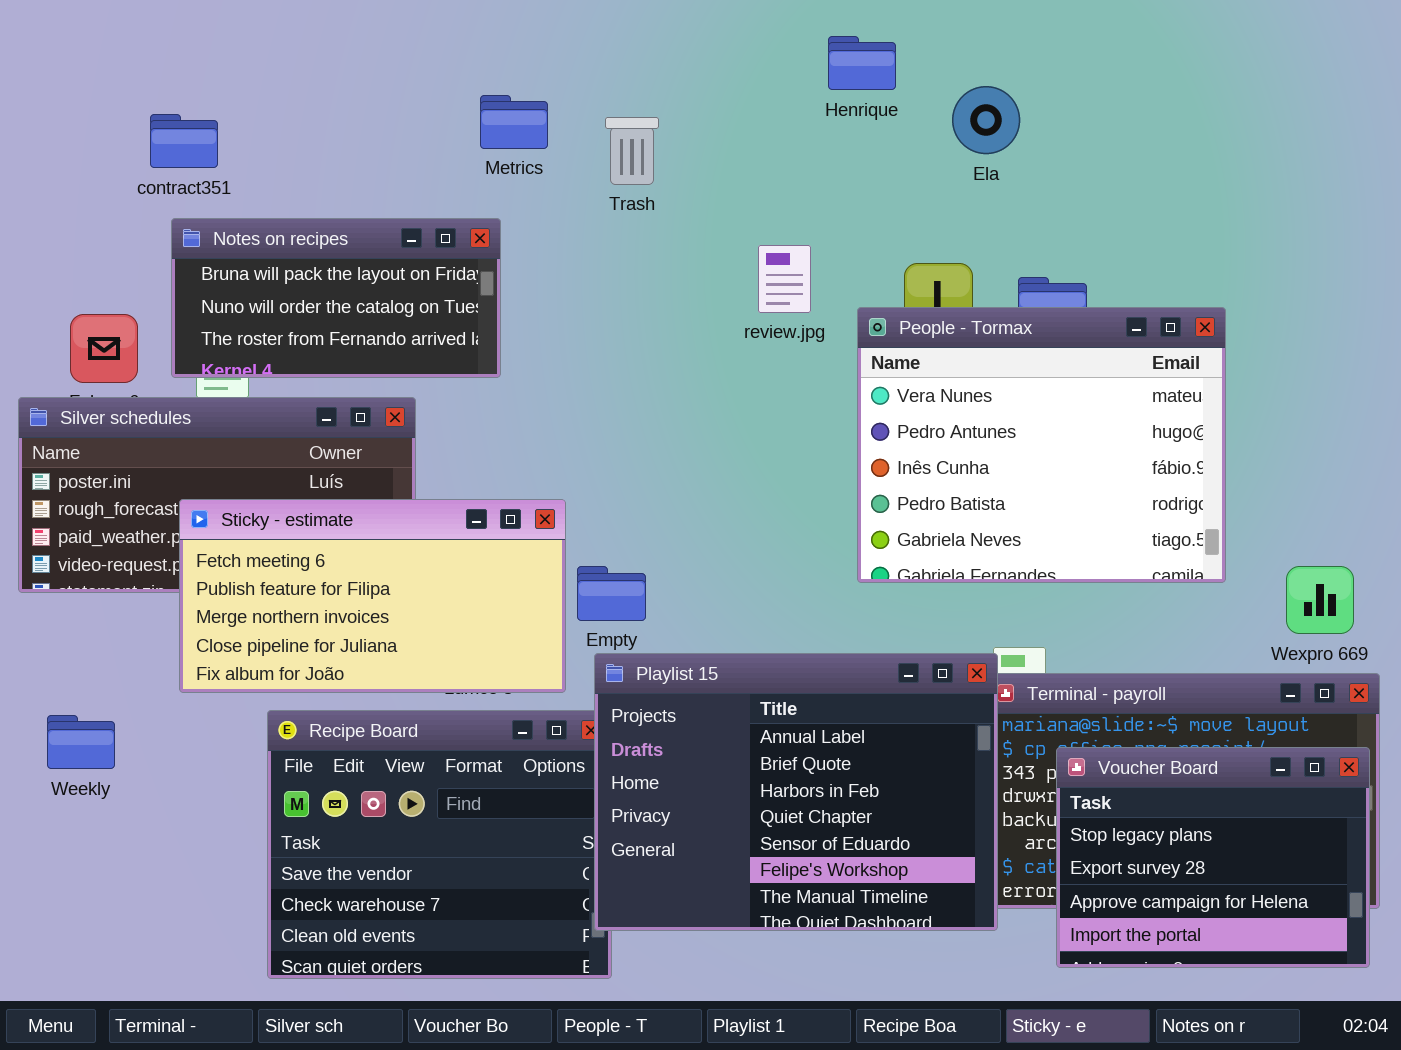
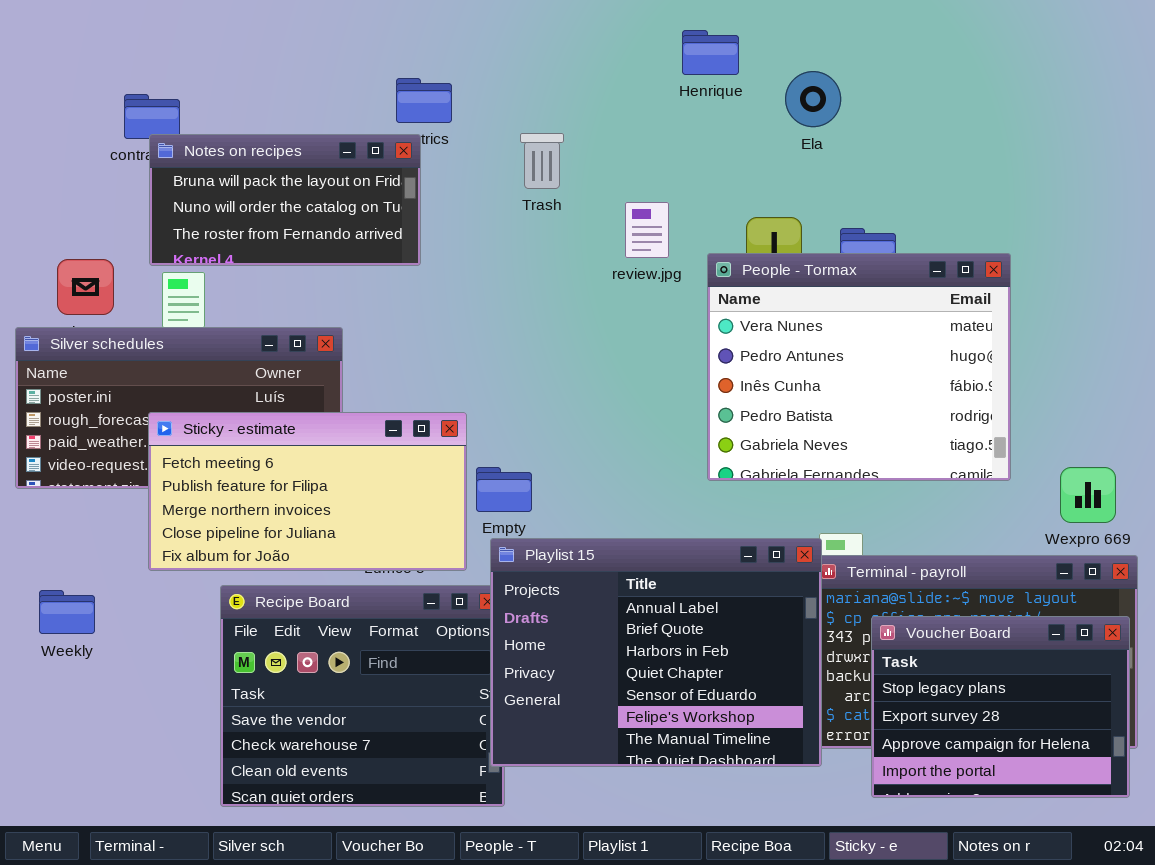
Trash: [605,117,659,185] -> [520,133,564,189], moved
Notes on recipes: [171,218,501,378] -> [149,134,421,266], moved

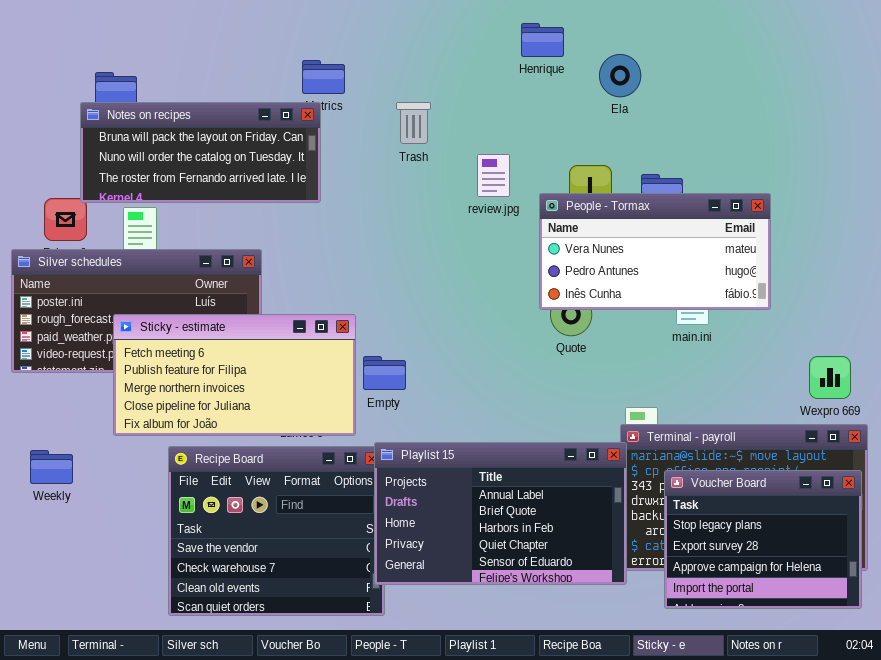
Notes on recipes: [149,134,421,266] -> [80,102,321,203], resized
People - Tormax: [707,253,1011,481] -> [539,193,771,310], resized
Playlist 15: [490,538,822,767] -> [374,442,627,585], resized

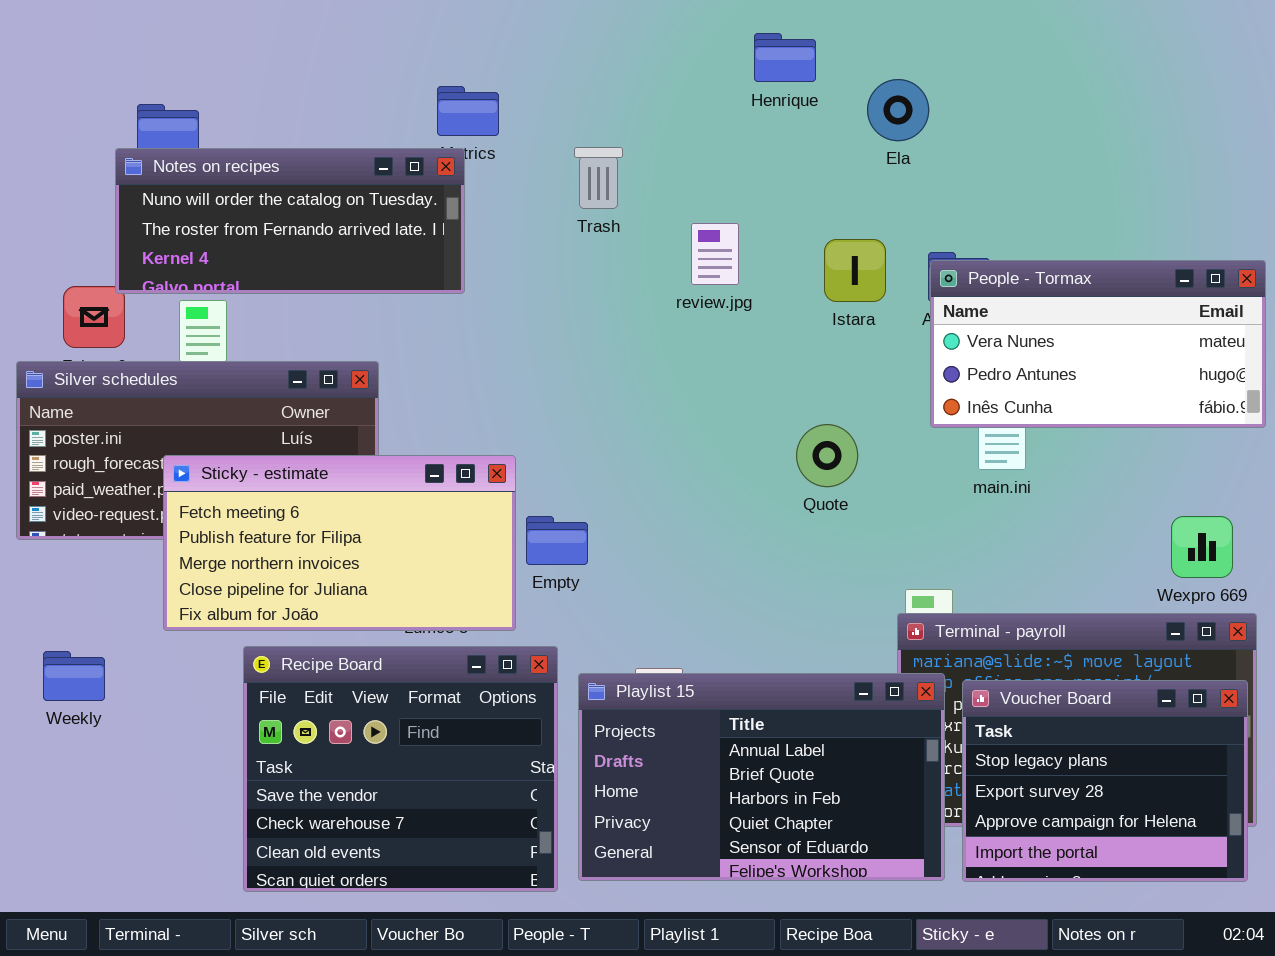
Notes on recipes: [80,102,321,203] -> [115,148,465,294], scrolled down 1 row
People - Tormax: [539,193,771,310] -> [930,260,1266,428], moved
Playlist 15: [374,442,627,585] -> [578,673,945,881], moved

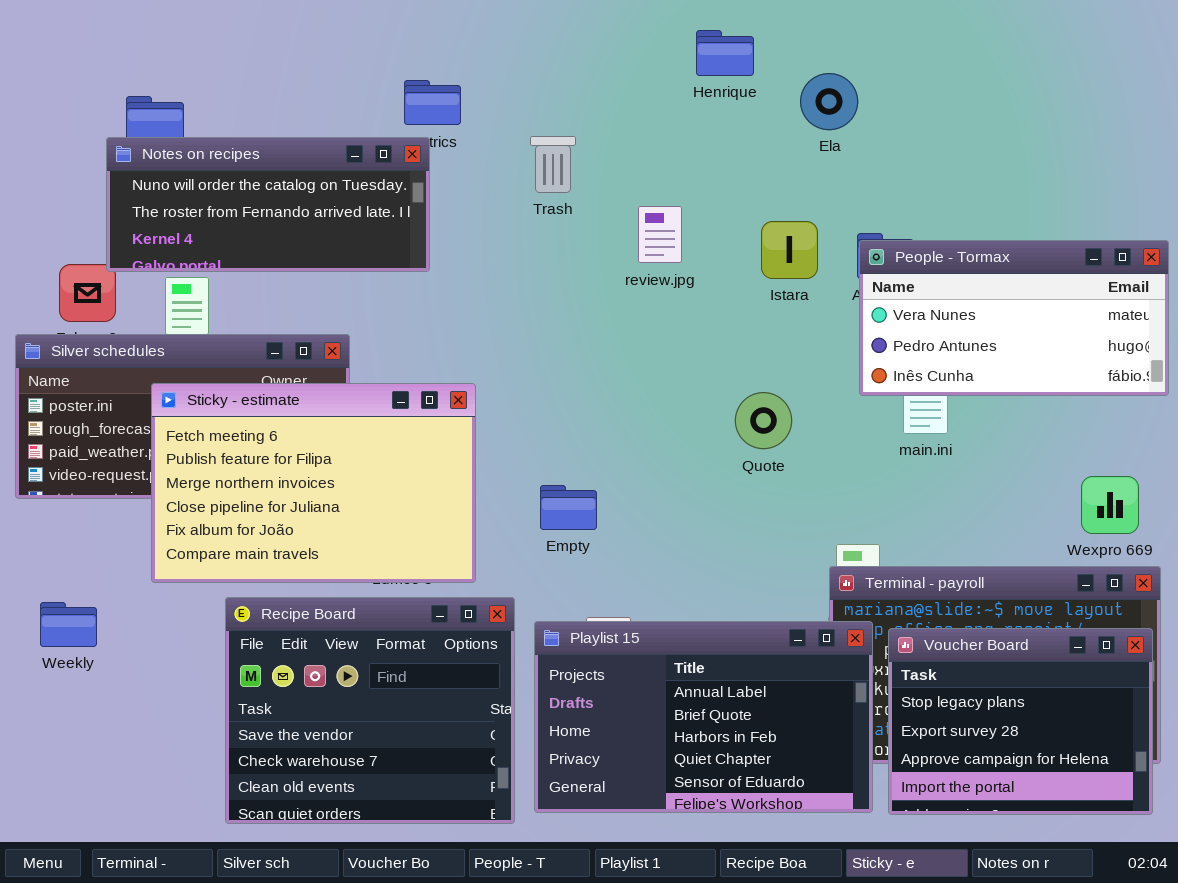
Sticky - estimate: [163,455,516,631] -> [151,383,476,583], resized
Empty: [526,516,588,565] -> [540,485,597,530], moved

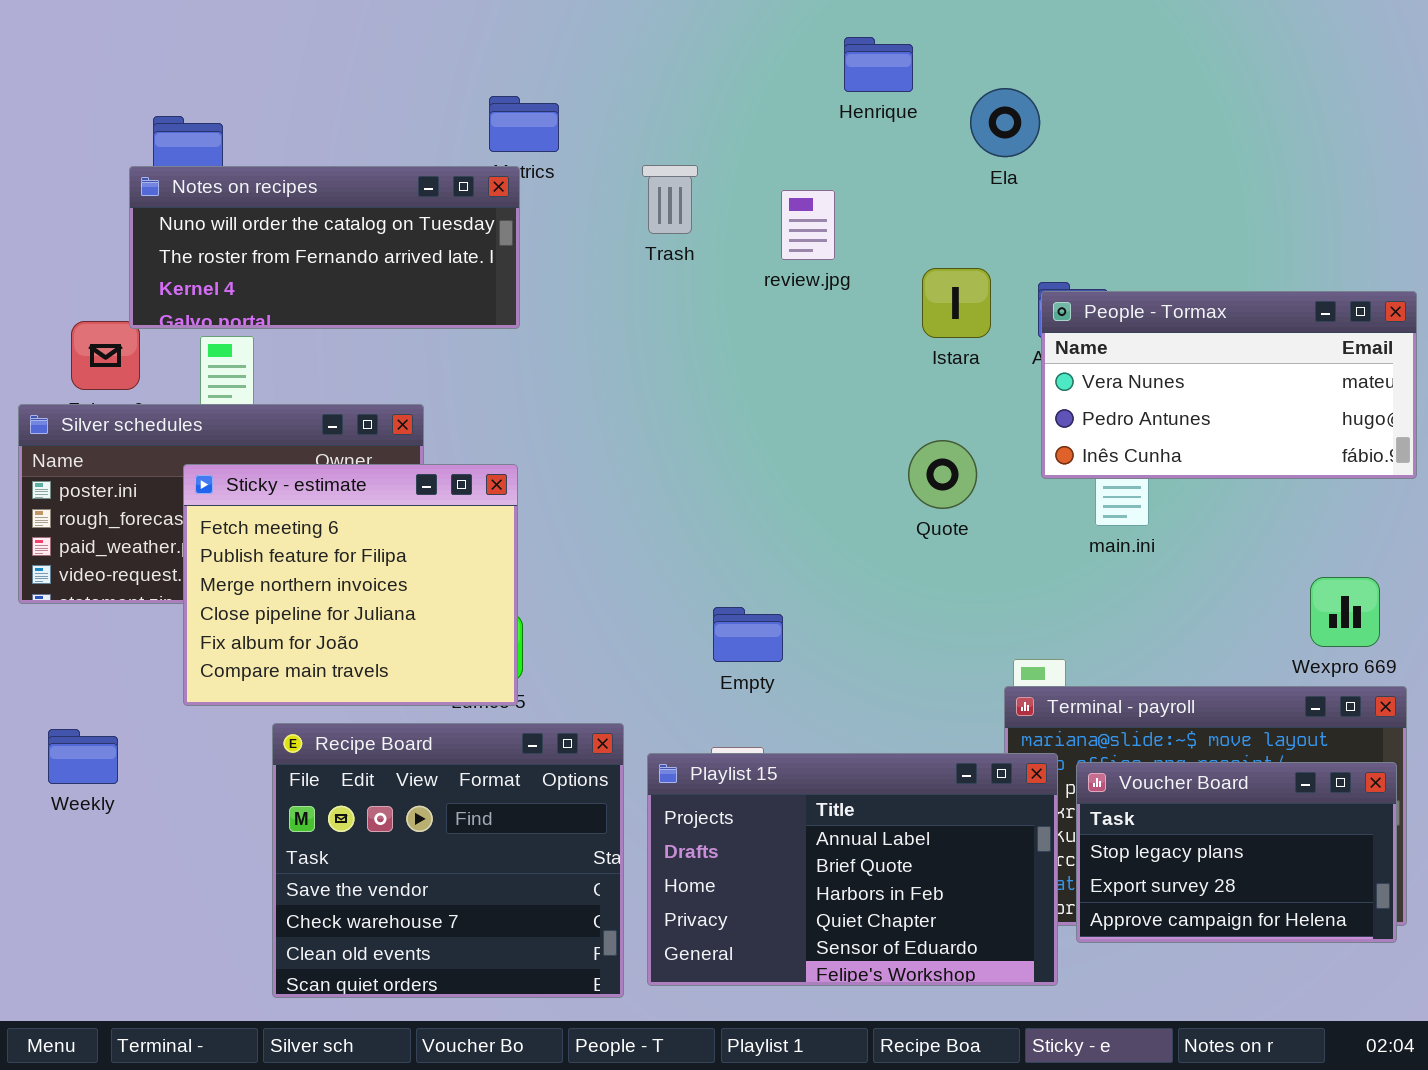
review.jpg: [638,206,682,263] -> [781,190,835,260], moved
Sticky - estimate: [151,383,476,583] -> [183,464,518,706], resized
Quote: [735,392,792,449] -> [908,440,977,509], moved
Empty: [540,485,597,530] -> [713,607,783,662], moved
Voucher Board: [888,628,1153,815] -> [1076,762,1397,943], resized

